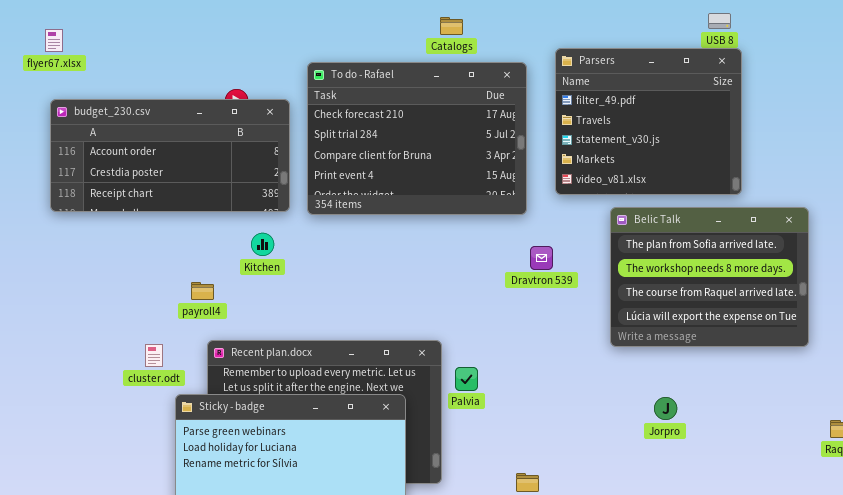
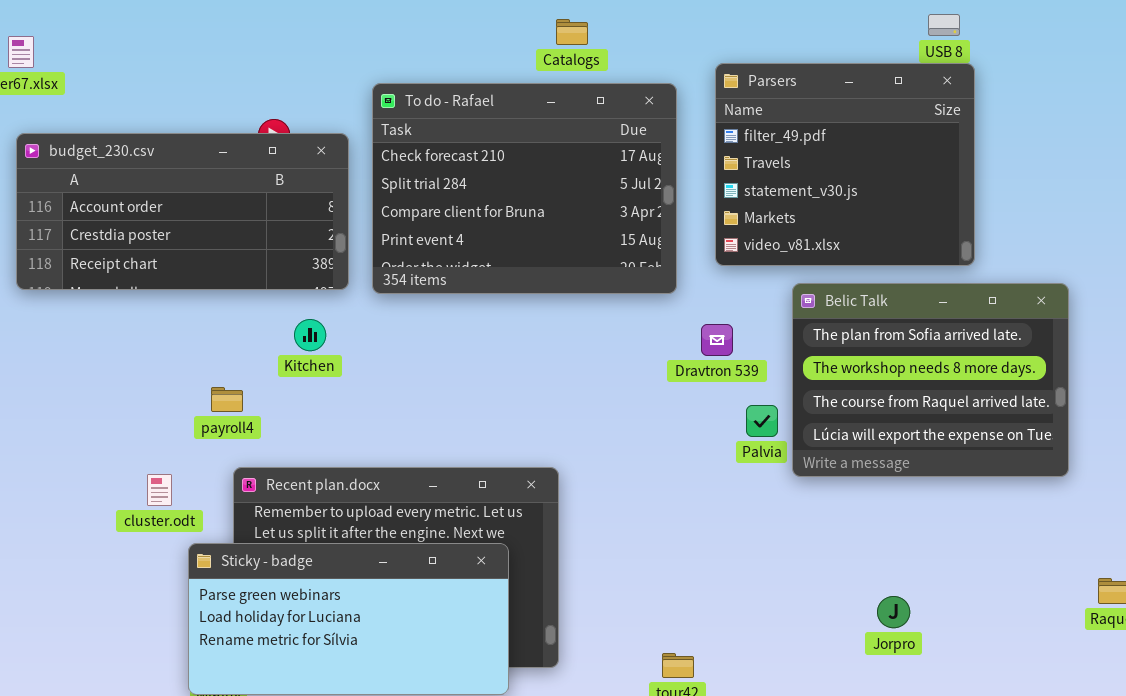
Dravtron 539: [530,246,553,270] -> [701,324,733,356], moved
Palvia: [455,367,478,391] -> [746,405,778,437], moved
Jorpro: [654,397,677,420] -> [877,596,910,628], moved

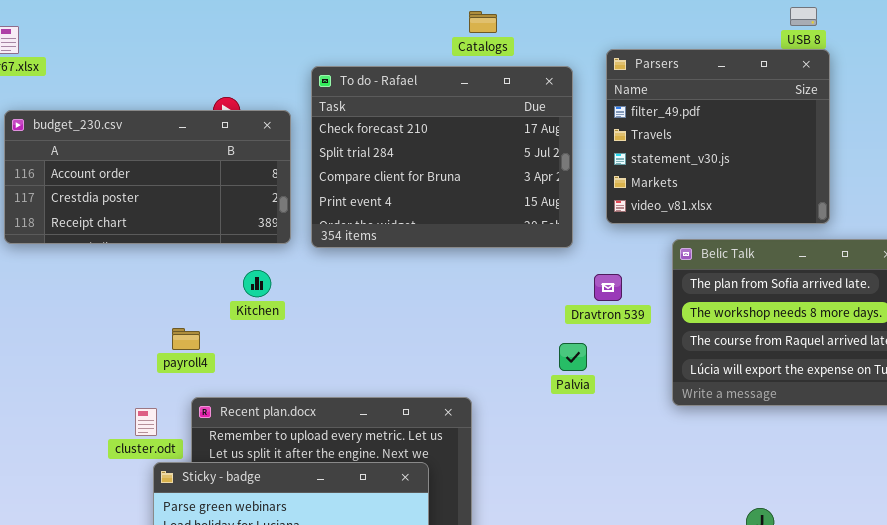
Palvia: [746,405,778,437] -> [559,343,587,371], moved
cluster.odt: [147,474,172,506] -> [135,408,157,436], moved

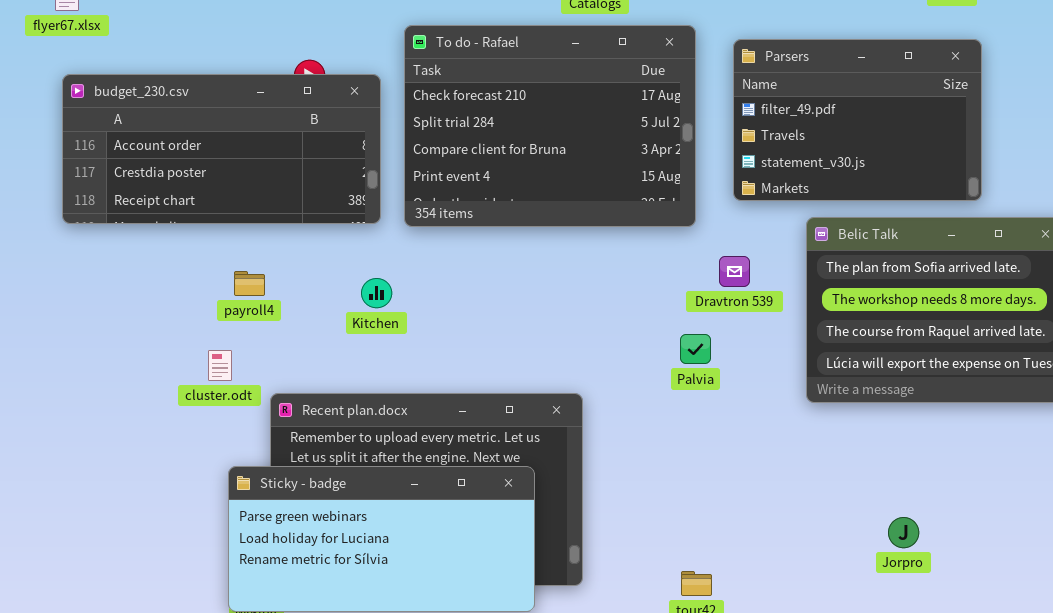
Parsers: [606,49,830,224] -> [733,39,982,201], resized
Kitchen: [243,270,271,297] -> [361,278,392,308], moved
payroll4: [172,328,200,350] -> [234,271,265,296], moved
cluster.odt: [135,408,157,436] -> [208,350,232,381], moved

